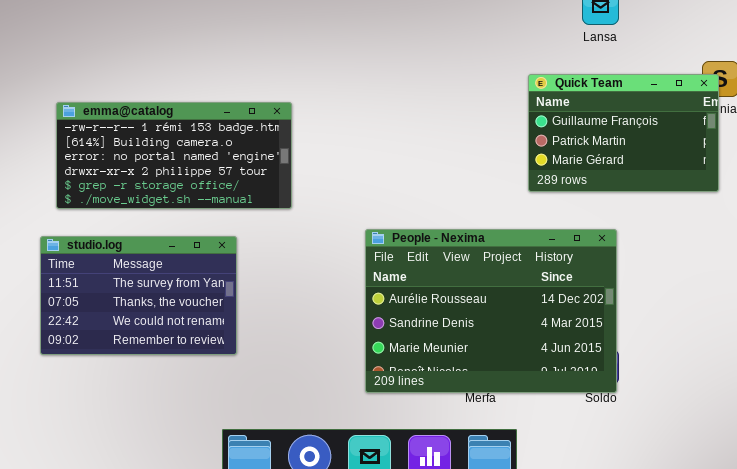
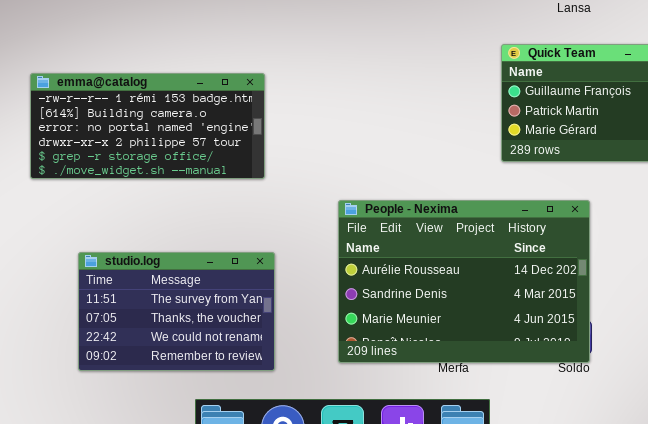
studio.log: [40,236,237,355] -> [78,252,275,371], moved

